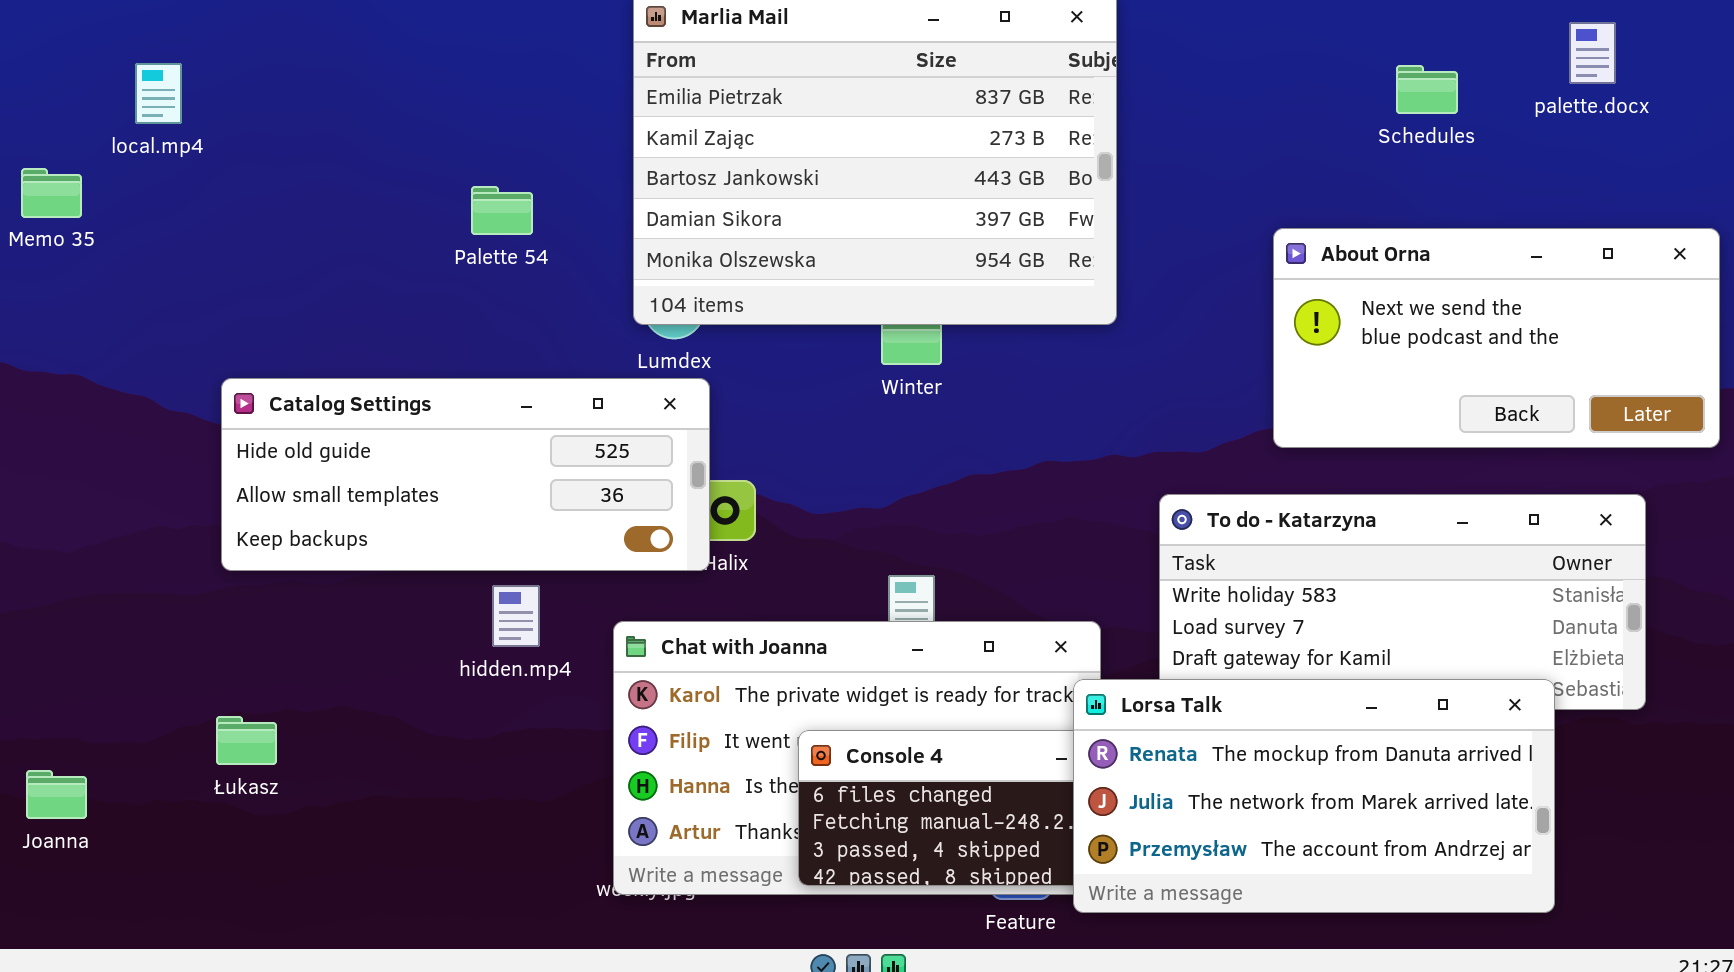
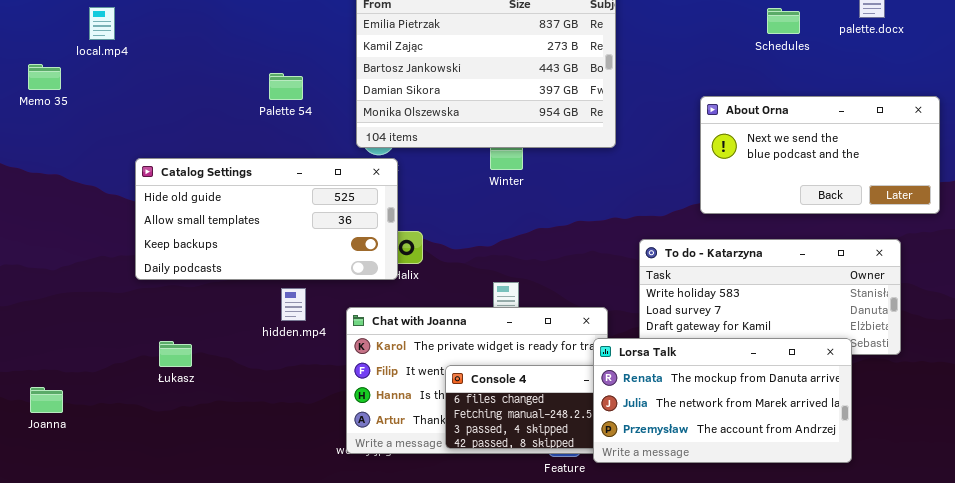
Catalog Settings: [221,378,710,571] -> [135,158,398,280], resized
Łukasz: [216,716,277,765] -> [159,341,192,367], moved

